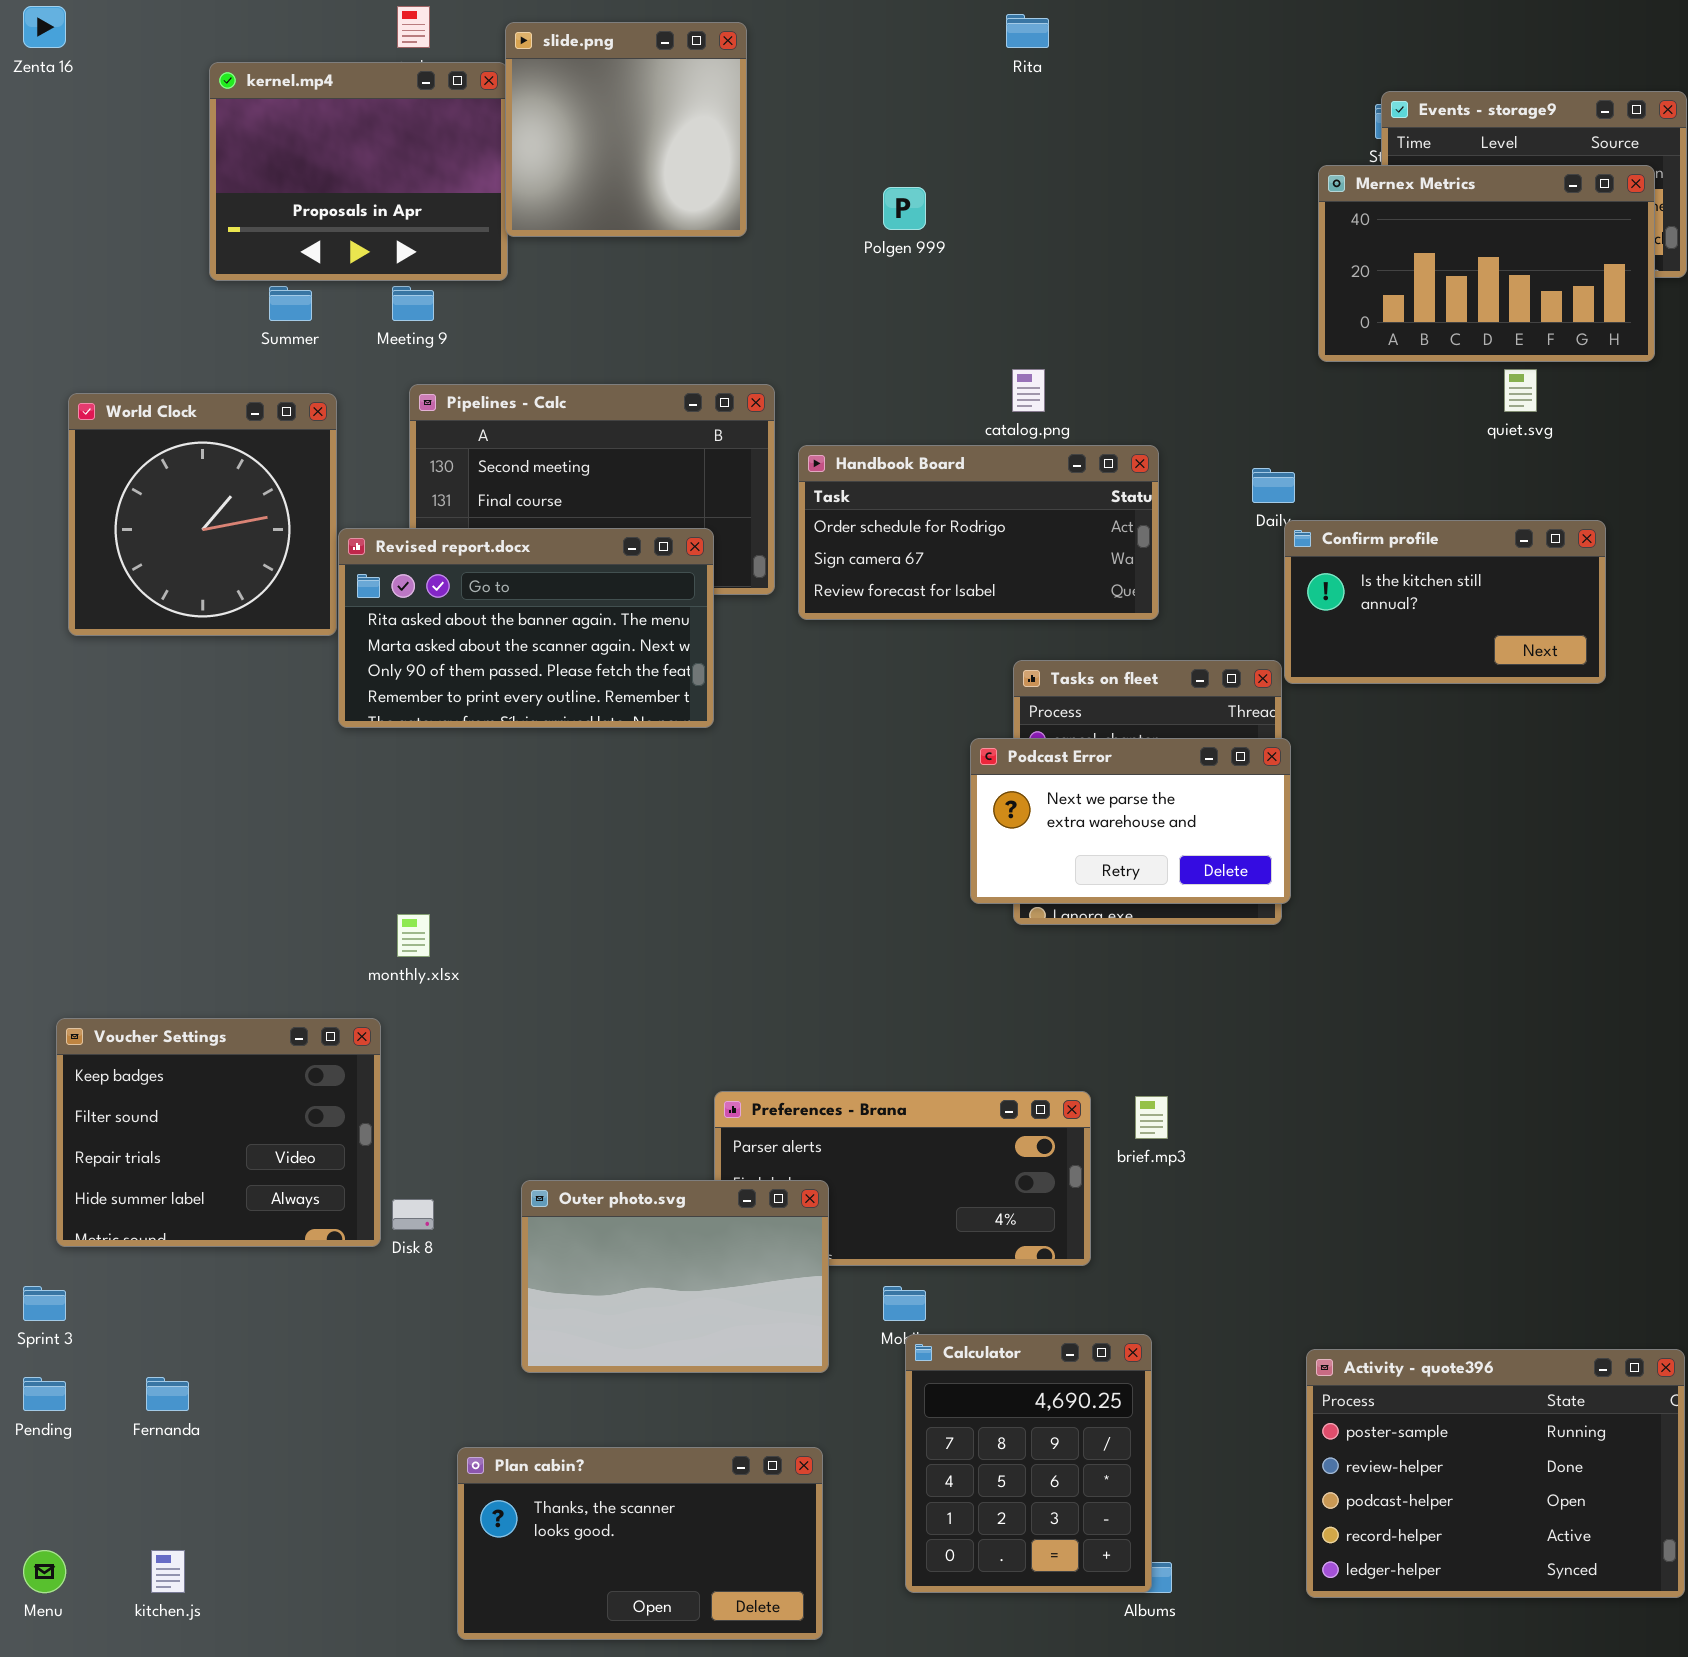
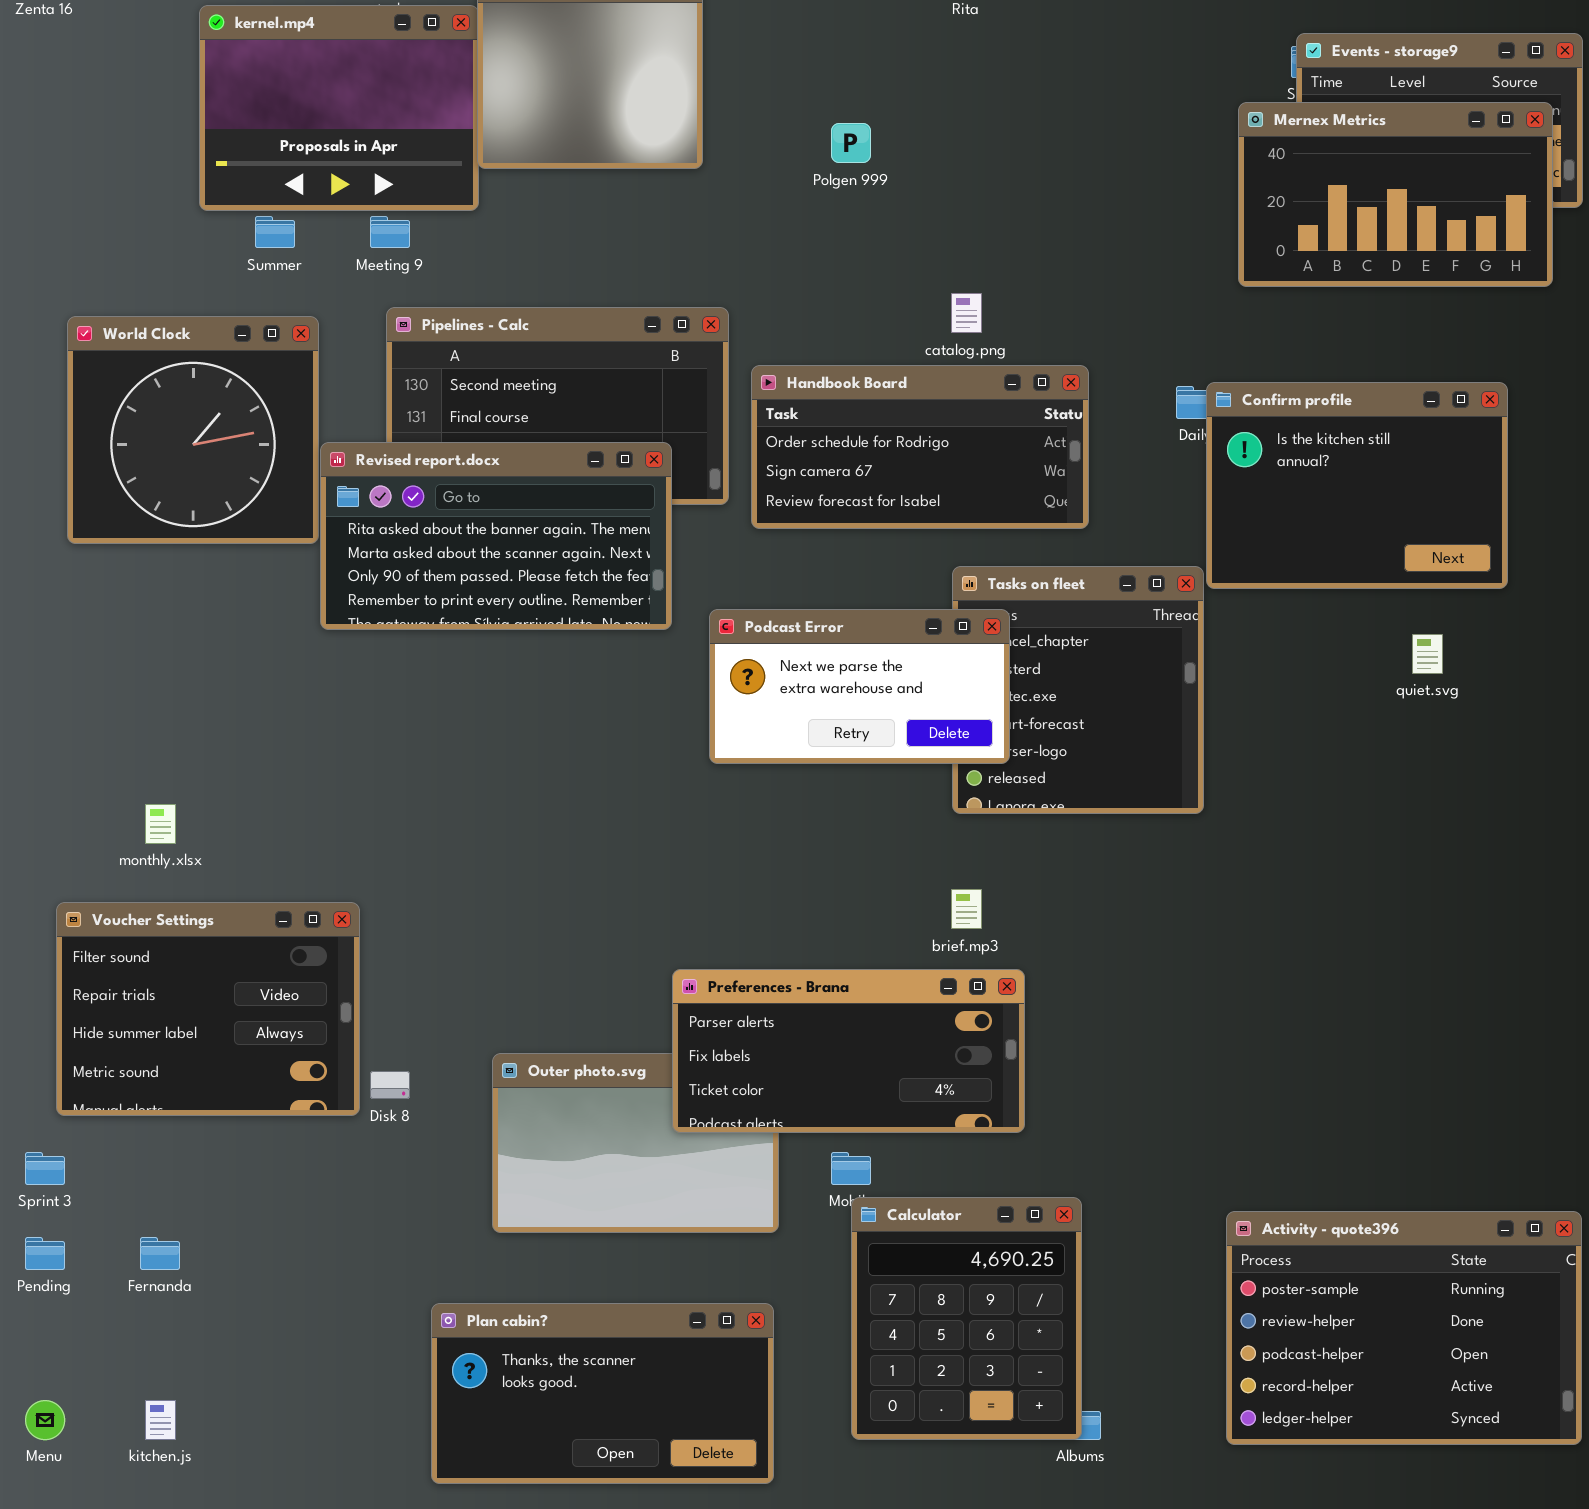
quiet.svg: [1504,369,1537,412] -> [1412,634,1443,674], moved
Confirm profile: [1284,520,1606,684] -> [1206,382,1508,589], resized
Podcast Error: [970,738,1291,904] -> [709,609,1010,764], moved
monthly.xlsx: [397,914,430,957] -> [145,804,176,844], moved
Voucher Settings: [56,1018,381,1247] -> [56,902,360,1116], scrolled down 1 row
Preferences - Brana: [714,1091,1091,1266] -> [672,969,1025,1133], raised
brief.mp3: [1135,1096,1168,1139] -> [951,889,982,929], moved

